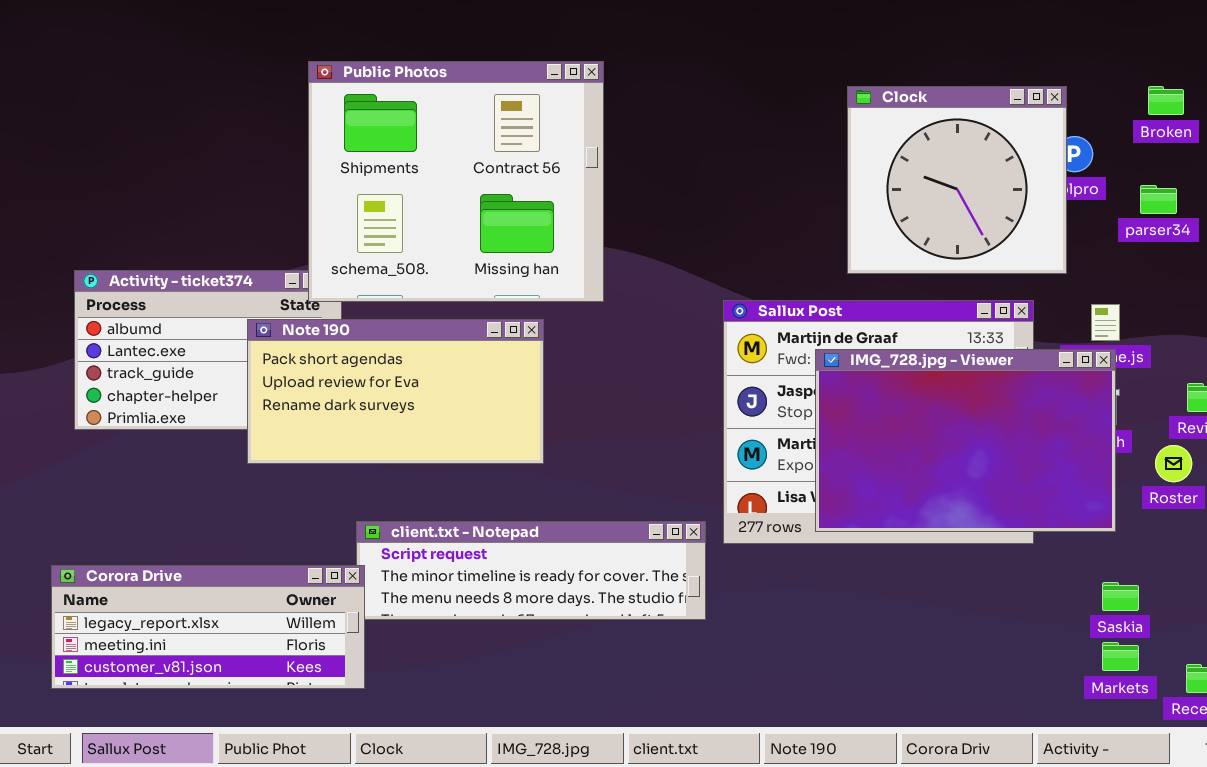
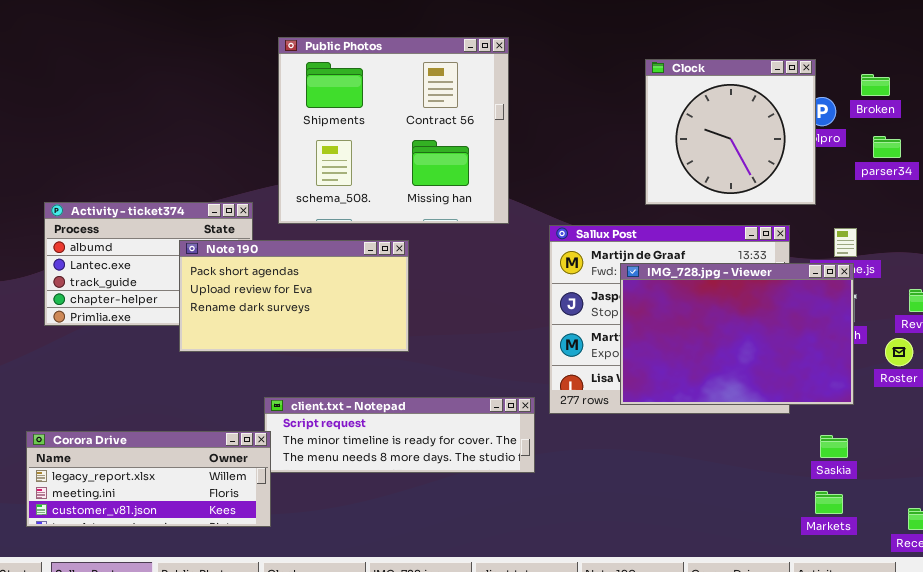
Public Photos: [308,61,604,302] -> [278,37,509,224], moved
Broken: [1148,86,1184,115] -> [861,74,890,96], moved
Saskia: [1102,582,1139,611] -> [820,435,848,458], moved
Markets: [1102,642,1139,671] -> [815,491,843,514], moved

